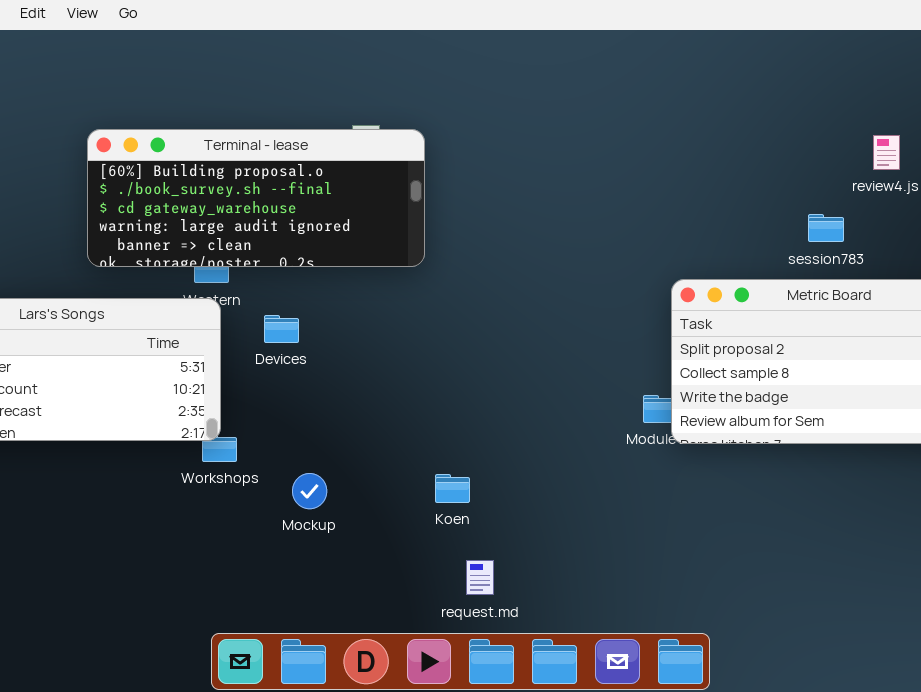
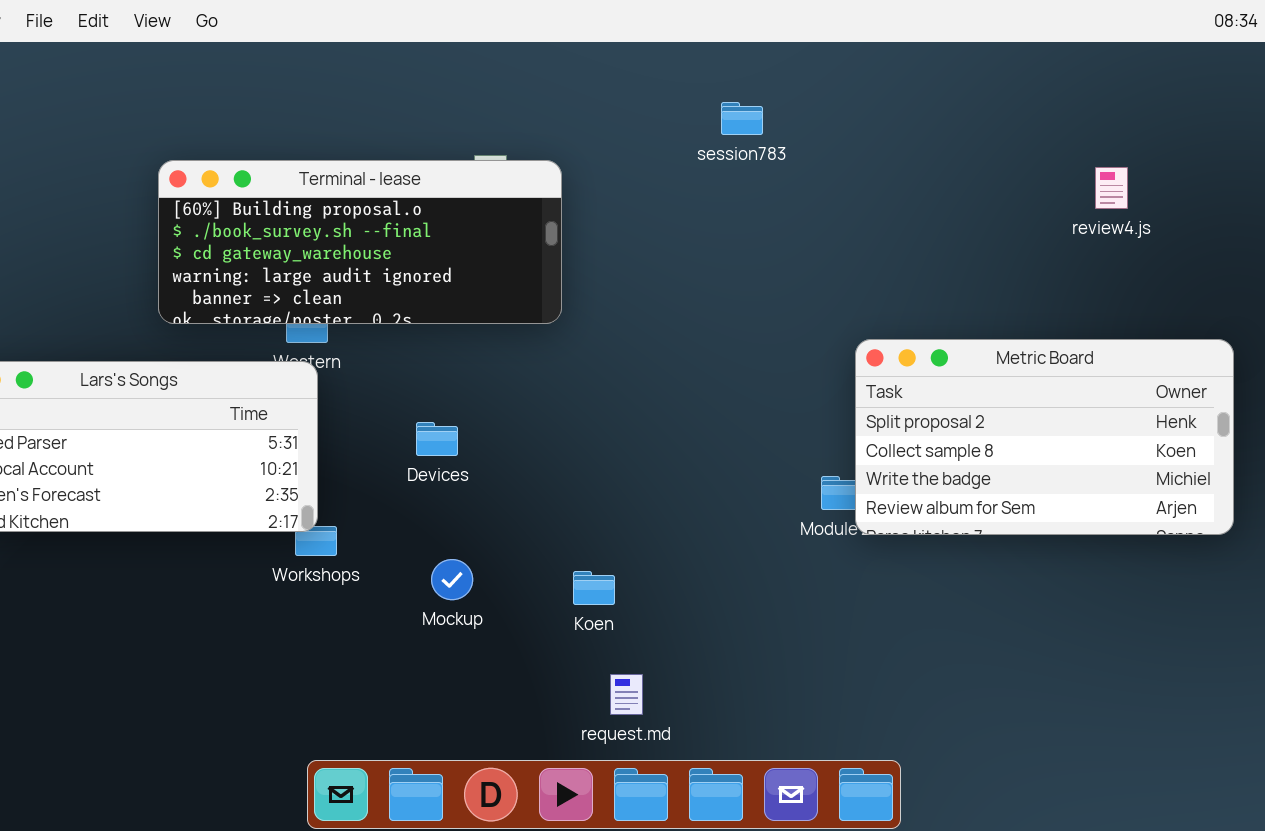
session783: [808,214,844,242] -> [721,102,763,135], moved
Devices: [264,315,299,343] -> [416,422,458,456], moved
Mockup: [292,473,327,509] -> [431,559,473,600], moved

